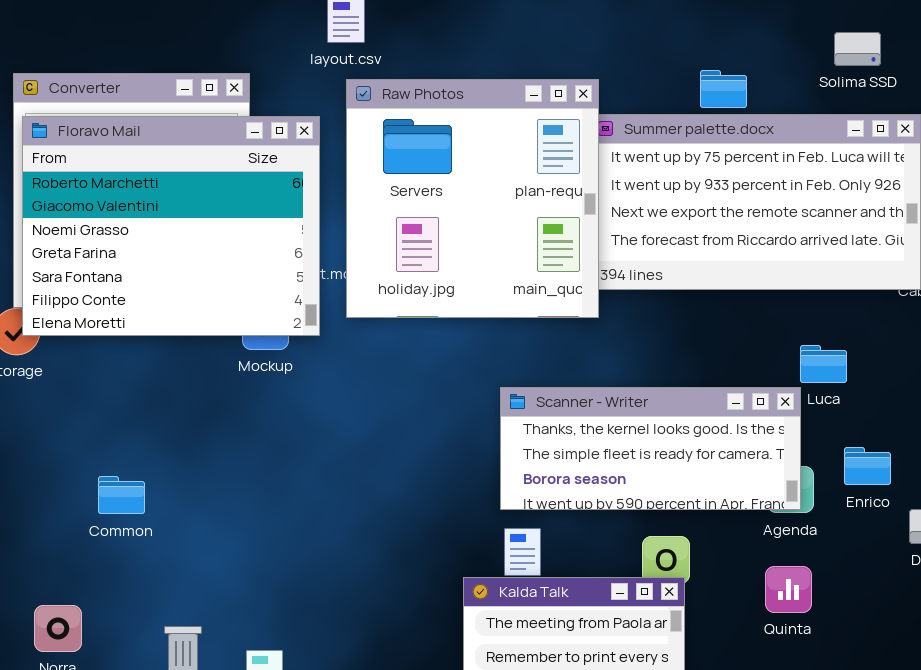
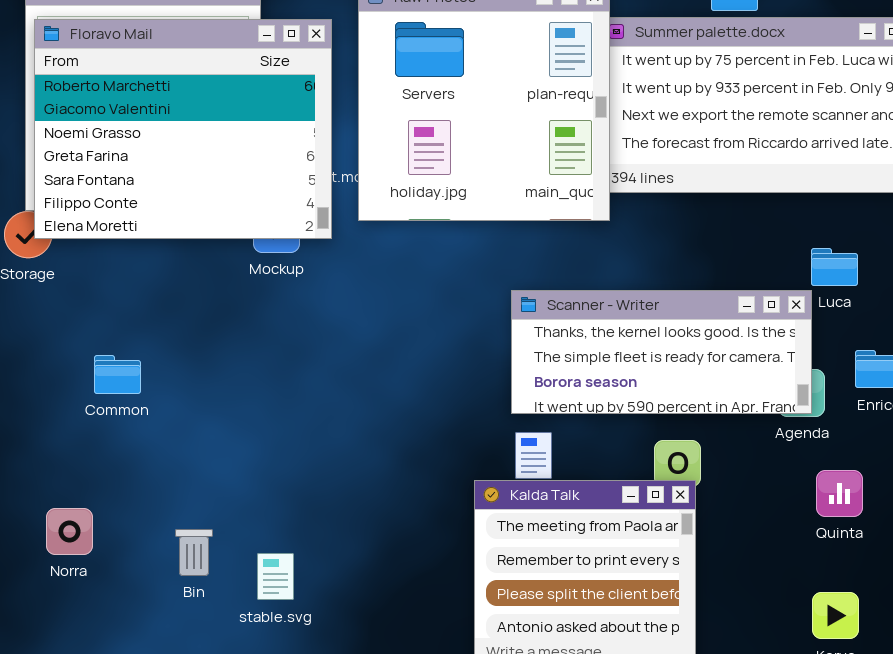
Common: [98,476,145,514] -> [94,355,141,394], moved
Quinta: [765,566,812,613] -> [816,470,863,517], moved

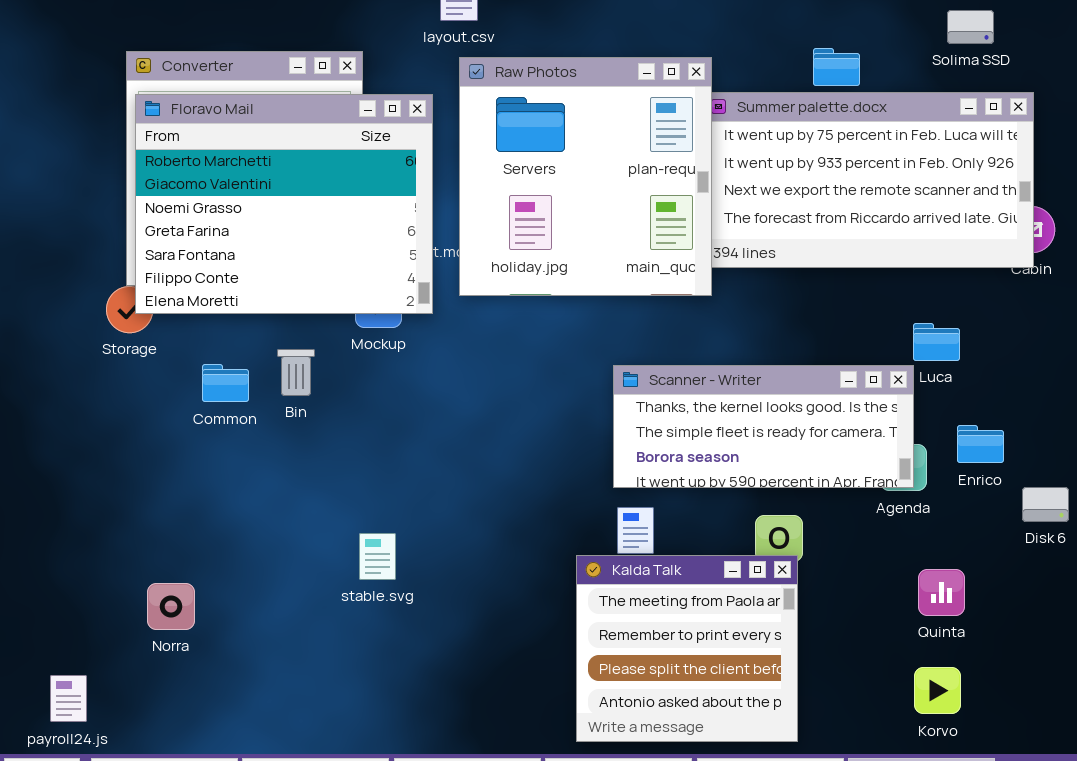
Common: [94,355,141,394] -> [202,364,249,402], moved
Quinta: [816,470,863,517] -> [918,569,965,616], moved
Bin: [175,529,213,576] -> [277,349,315,396], moved
stable.svg: [257,553,294,600] -> [359,533,396,580], moved

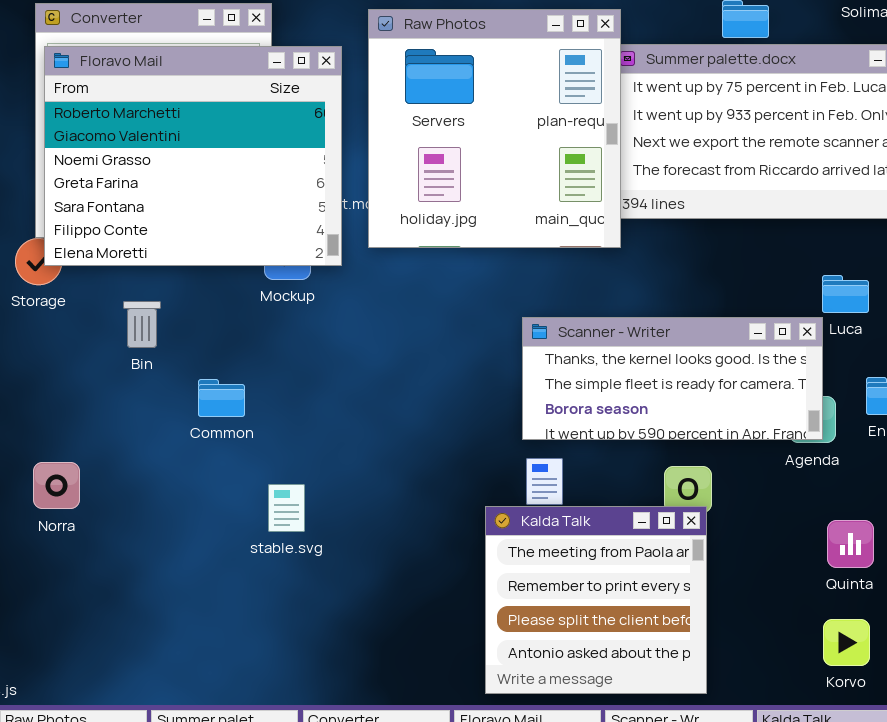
Bin: [277,349,315,396] -> [123,301,161,348], moved
Common: [202,364,249,402] -> [198,379,245,417], moved
Norra: [147,583,195,630] -> [33,462,80,509], moved

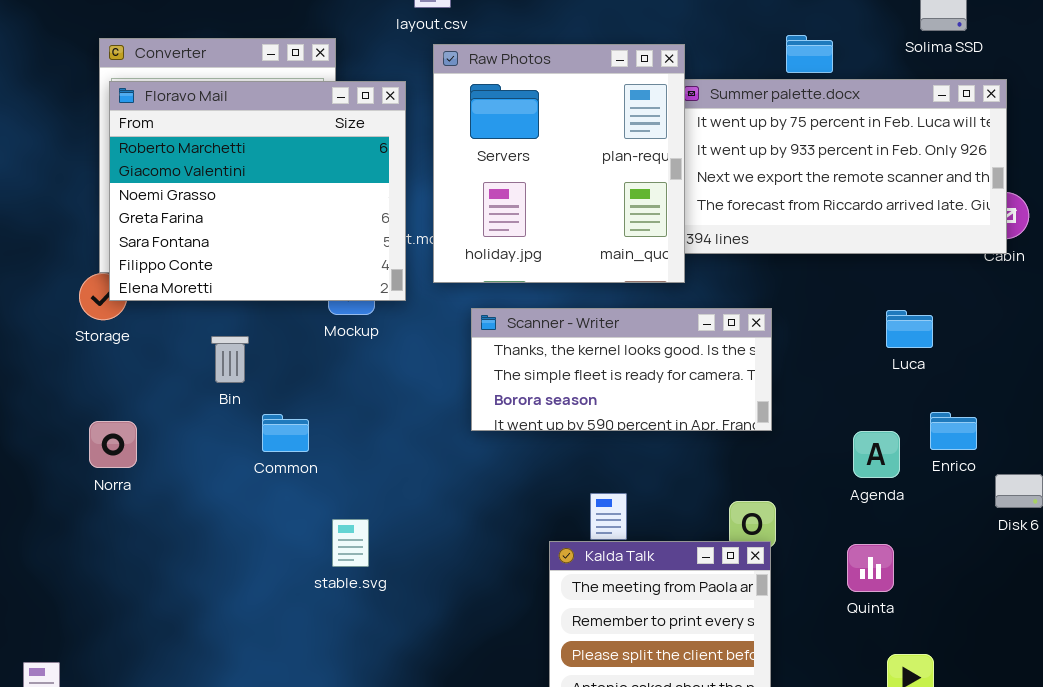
Bin: [123,301,161,348] -> [211,336,249,383], moved
Scanner - Writer: [522,317,823,440] -> [471,308,772,431], moved
Norra: [33,462,80,509] -> [89,421,137,468], moved
Quinta: [827,520,874,568] -> [847,544,894,592], moved

